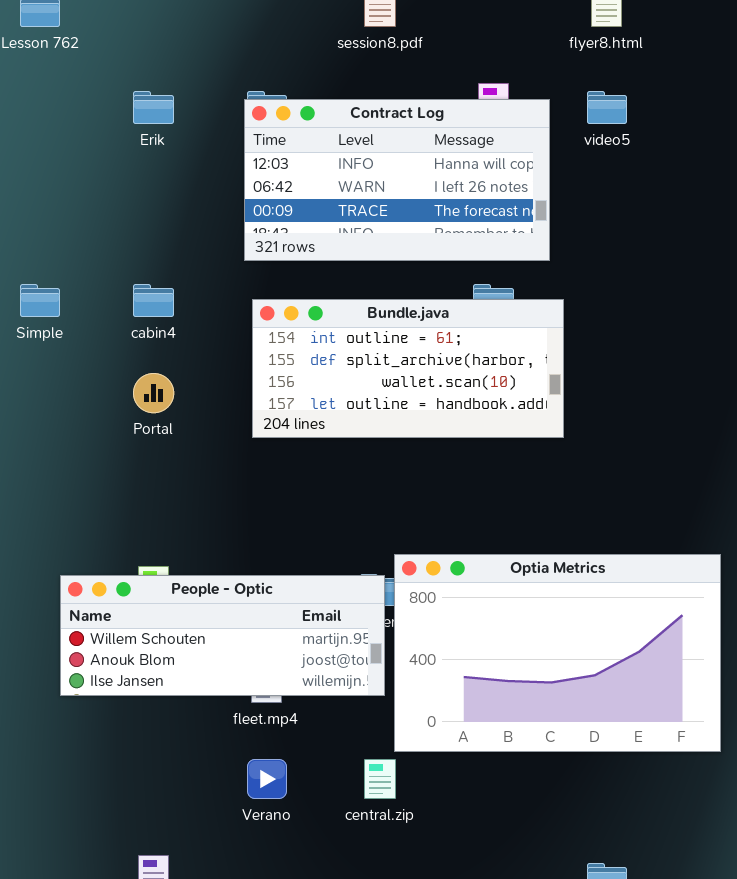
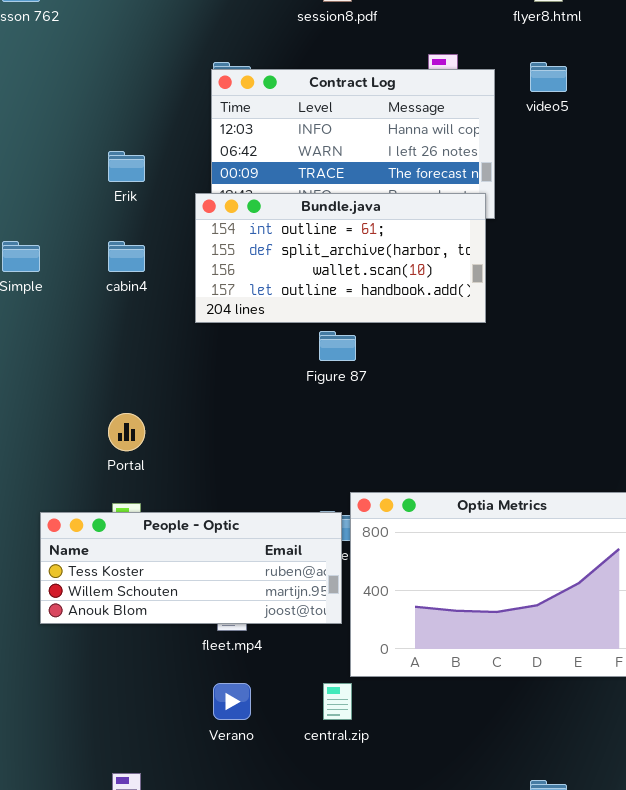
Erik: [133,91,174,124] -> [108,151,145,182], moved
Bundle.java: [252,299,564,438] -> [195,193,486,323], moved
Portal: [133,373,174,413] -> [108,413,145,451], moved
People - Optic: [60,575,385,696] -> [40,512,342,624], scrolled up 1 row

